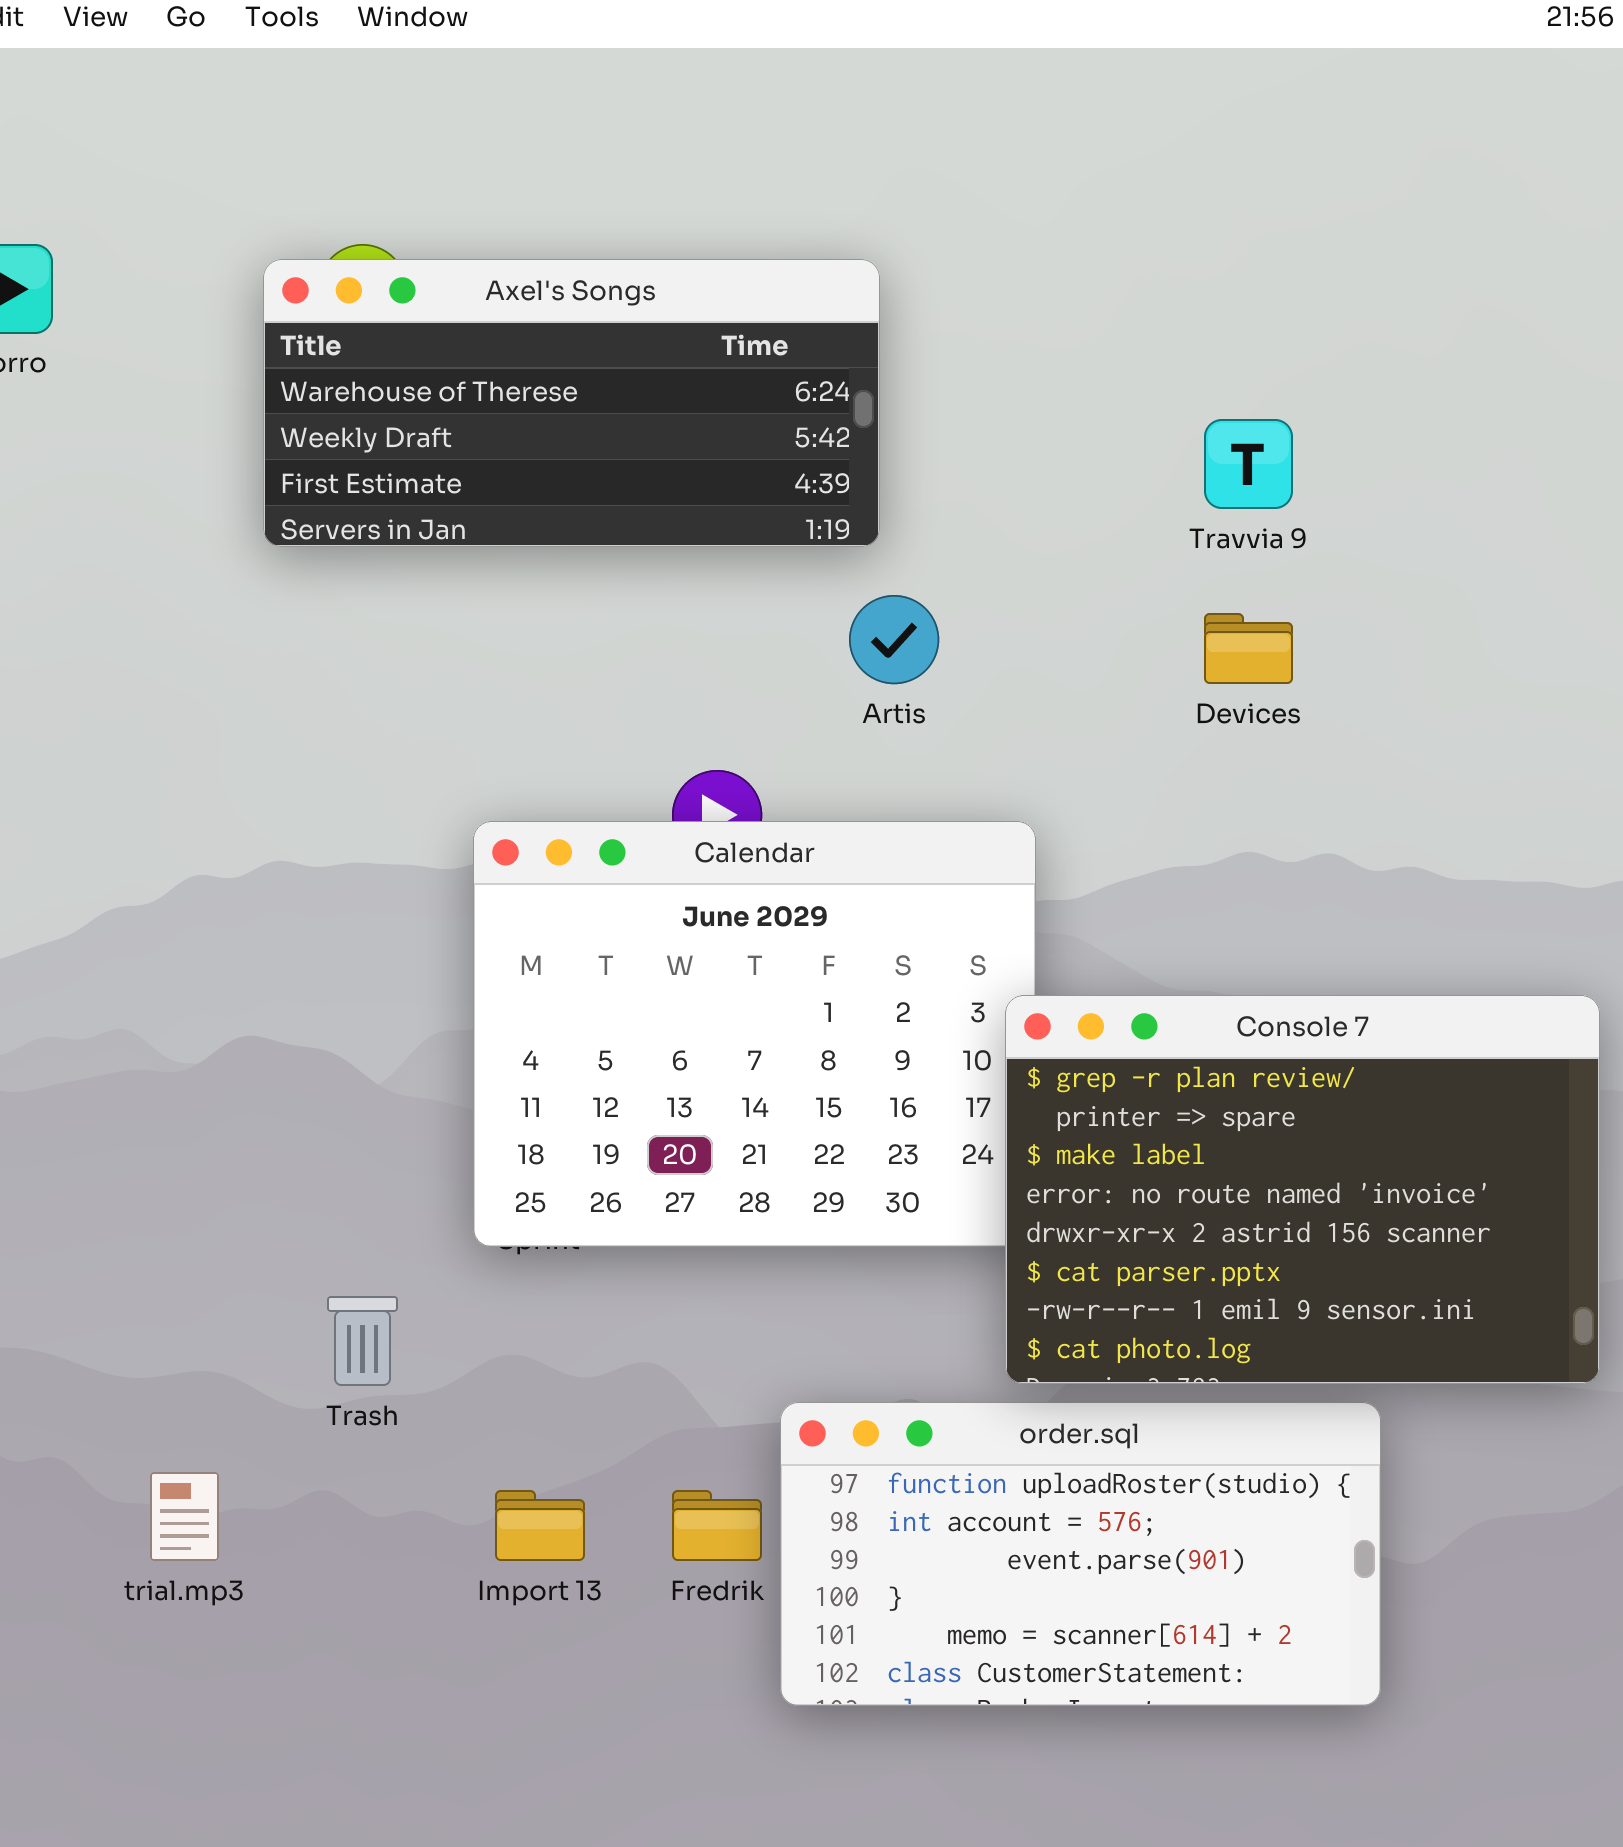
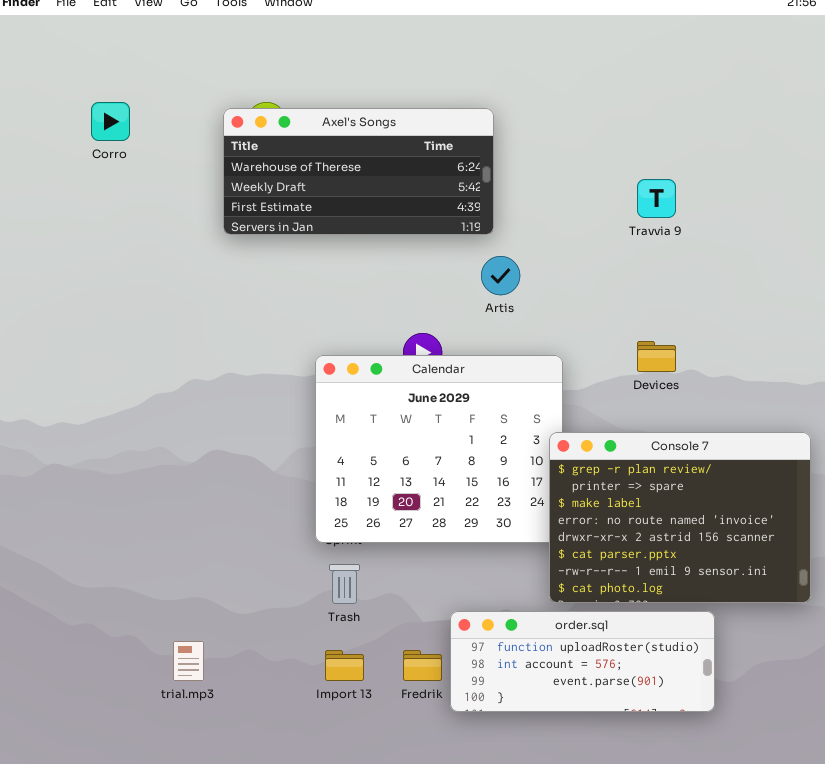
Devices: [1204,613,1293,684] -> [637,341,676,372], moved
Trash: [327,1296,398,1386] -> [329,564,360,604], moved
order.sql: [780,1402,1381,1706] -> [450,611,715,712], resized

